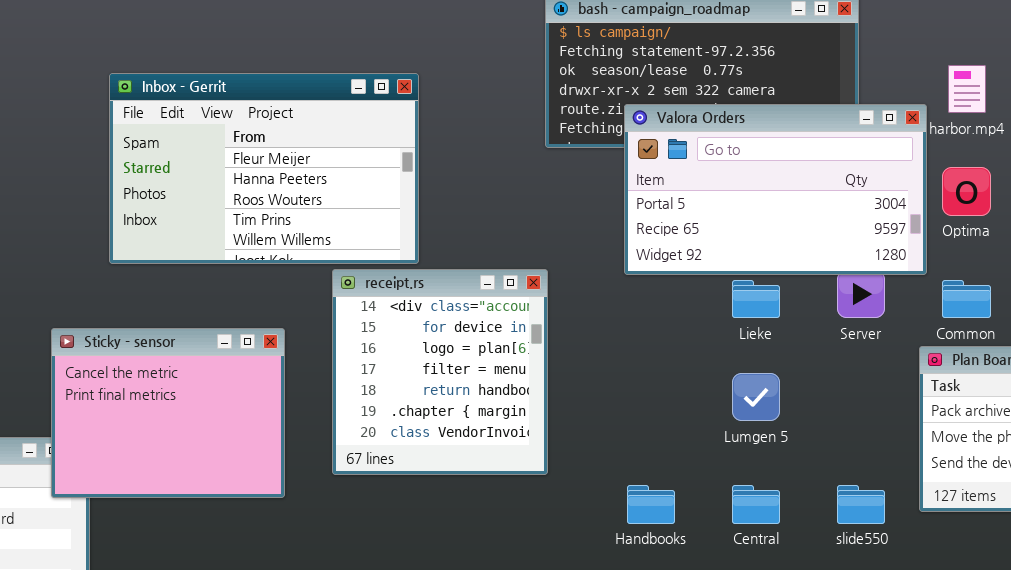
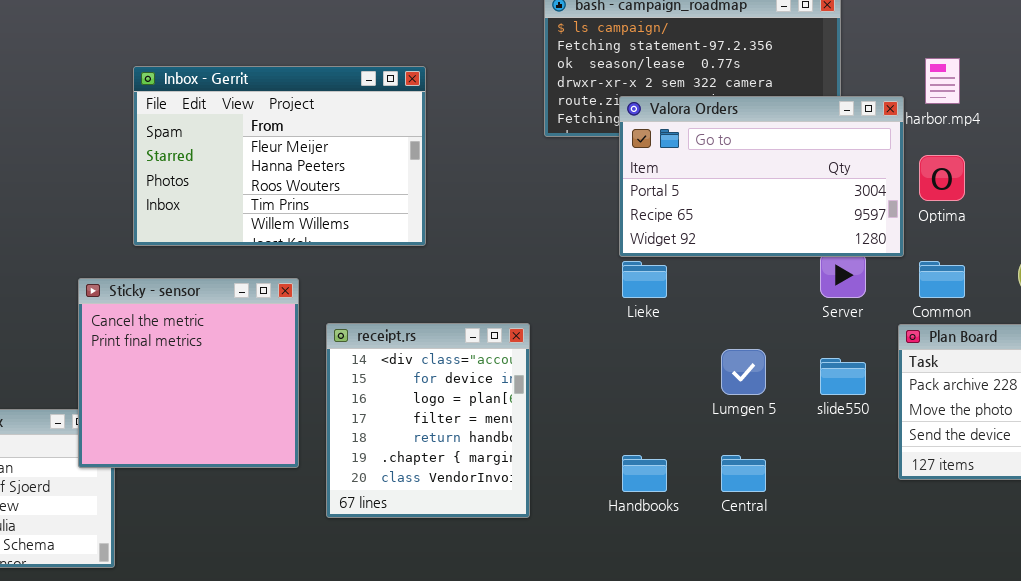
receipt.rs: [332,269,548,475] -> [326,323,530,518], moved
Lieke: [732,280,780,318] -> [622,261,667,298], moved
Sticky - sensor: [51,328,285,498] -> [78,278,299,468], resized
slide550: [837,485,885,524] -> [820,358,866,395], moved

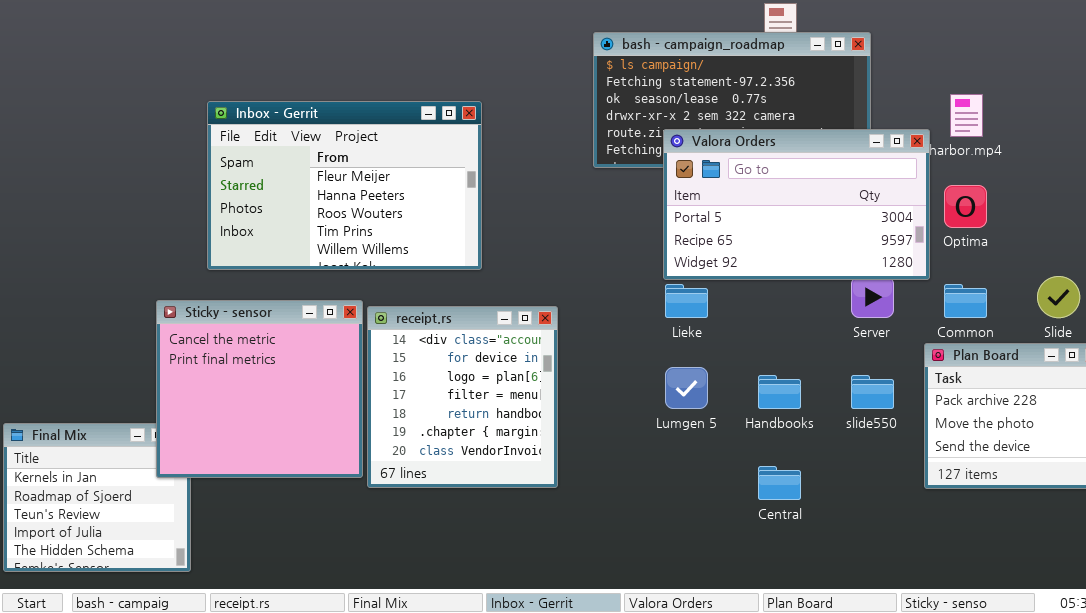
receipt.rs: [326,323,530,518] -> [367,306,558,488], moved
Lumgen 5: [721,349,766,395] -> [665,367,708,409], moved
Handbooks: [622,455,667,492] -> [758,375,801,409], moved

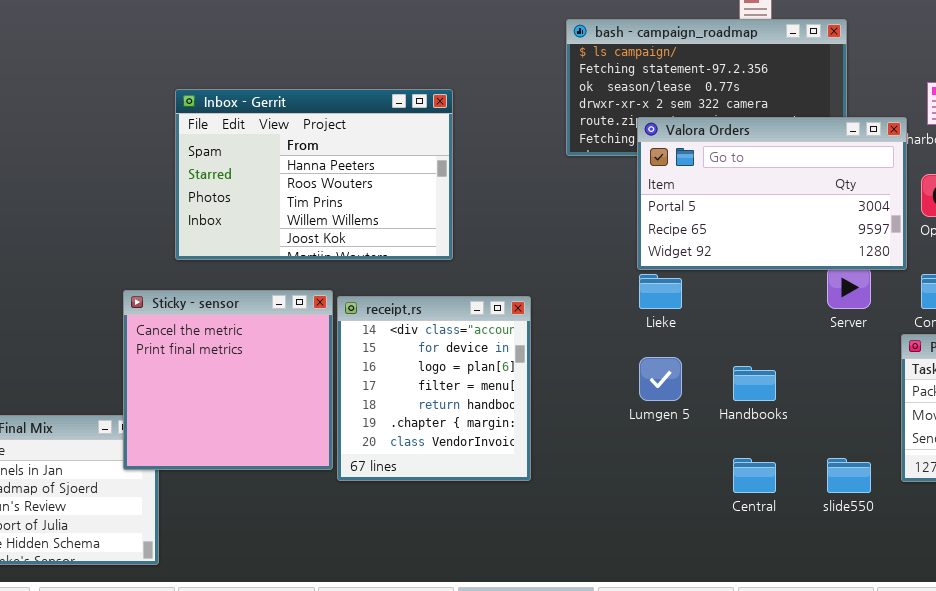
Inbox - Gerrit: [207,101,482,270] -> [175,89,453,260], scrolled down 1 row
slide550: [851,375,894,409] -> [827,458,871,493], moved

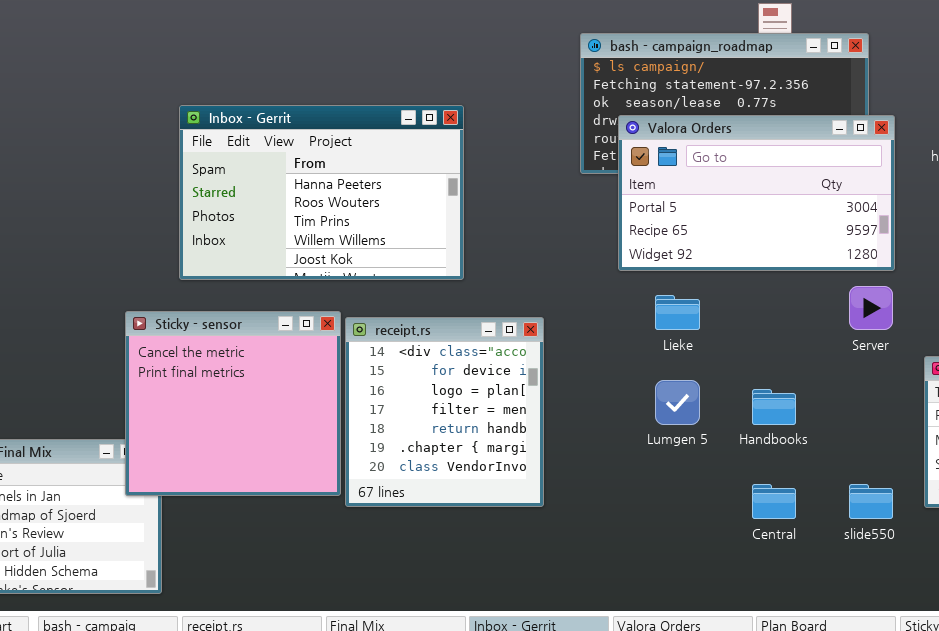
Valora Orders: [637,117,907,270] -> [618,115,895,271], moved

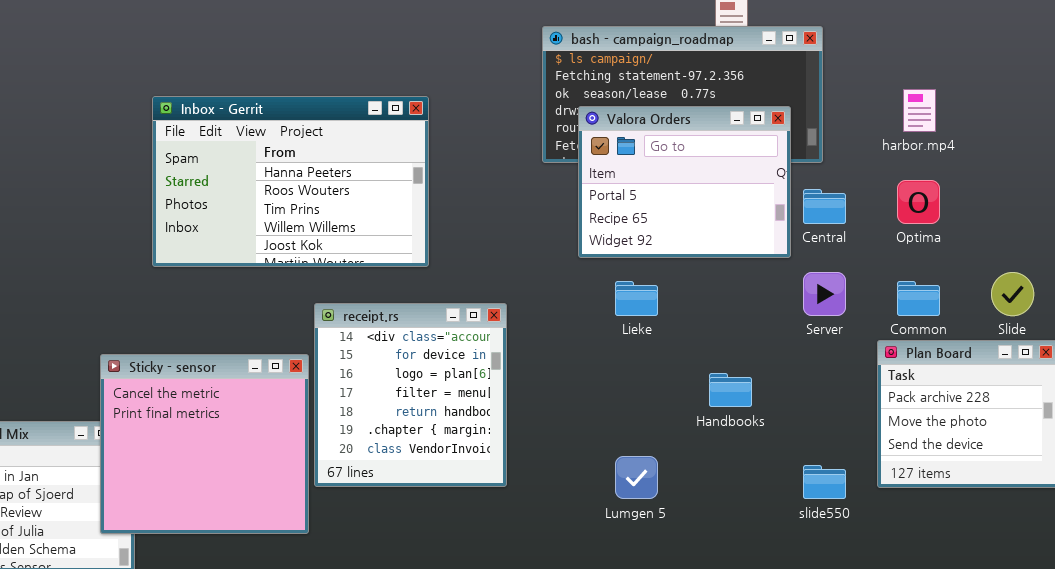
Valora Orders: [618,115,895,271] -> [578,106,791,258], resized
Sticky - sensor: [125,311,341,496] -> [100,354,309,534], moved
Lumgen 5: [655,380,700,425] -> [615,456,658,499], moved
Central: [752,484,796,519] -> [803,189,846,224], moved

